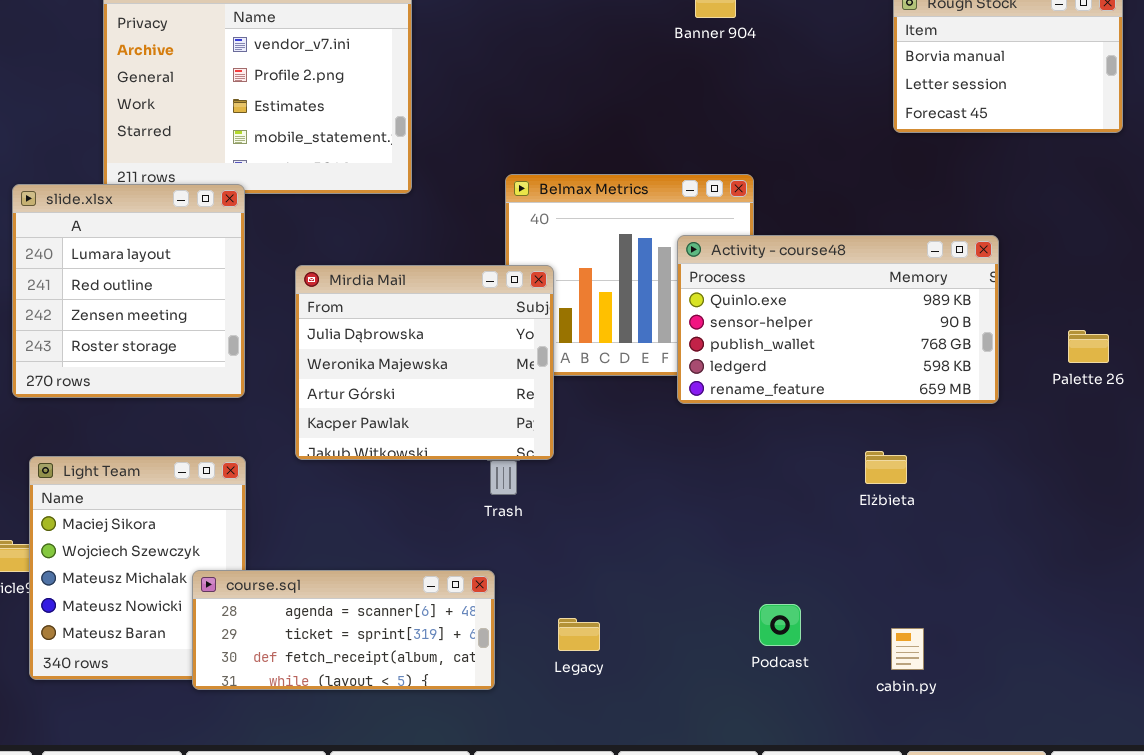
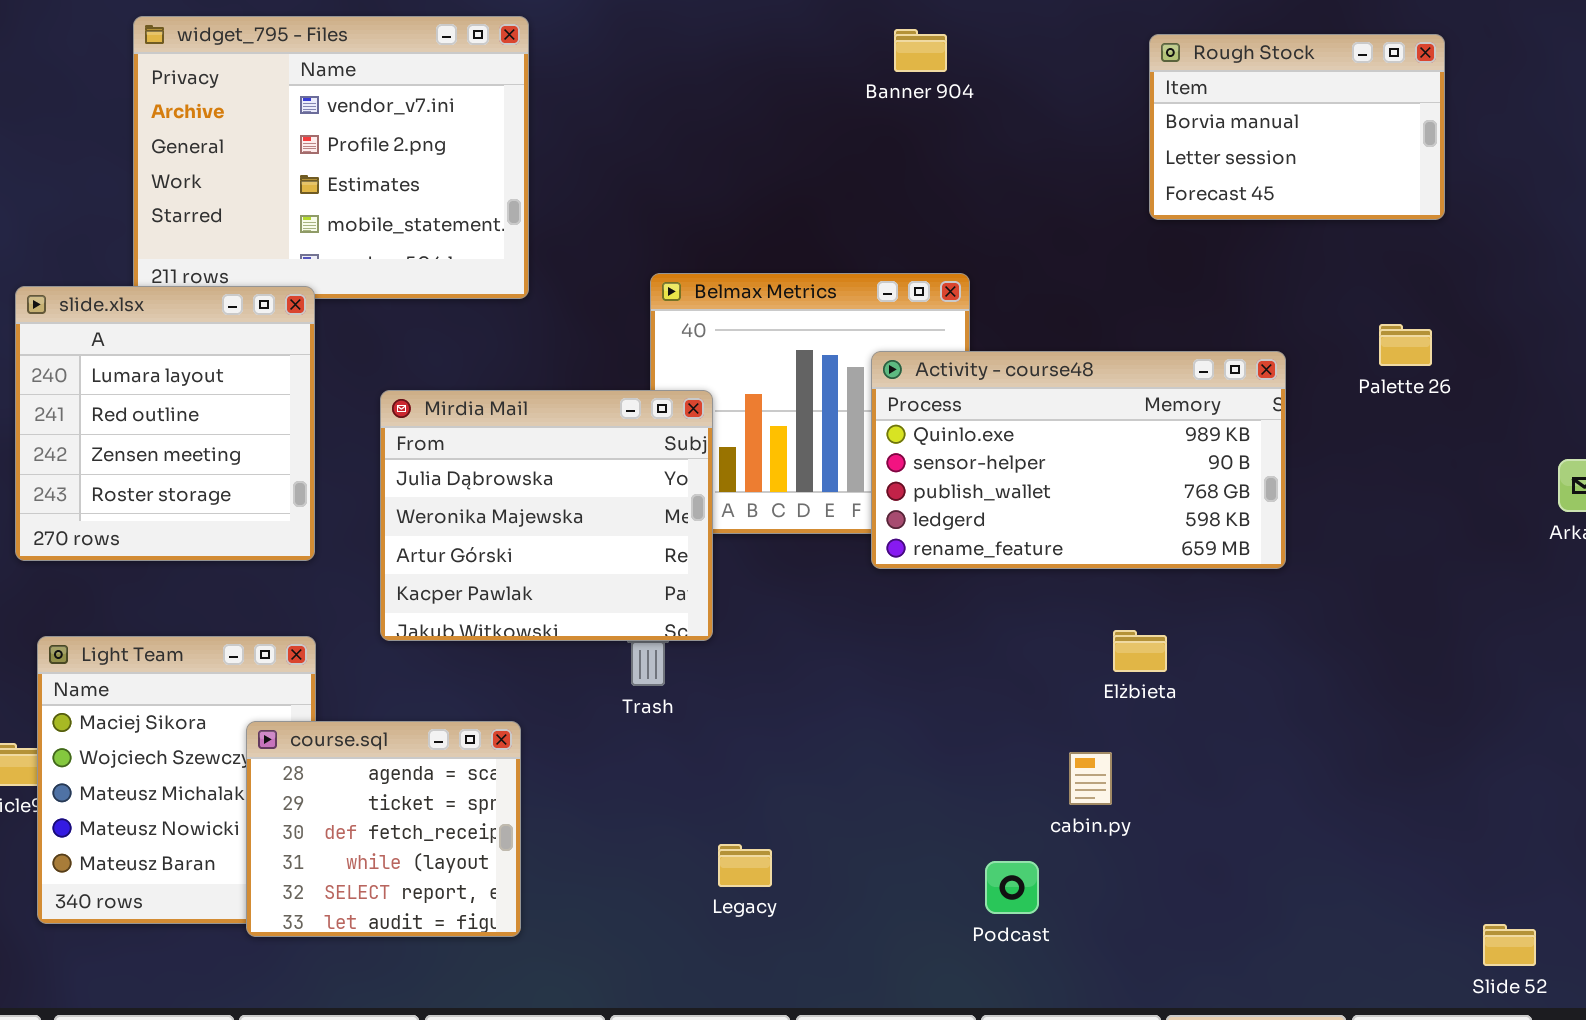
Palette 26: [1068,330,1109,363] -> [1379,324,1432,366], moved
course.sql: [192,570,495,690] -> [246,721,521,937], resized
Podcast: [759,604,801,646] -> [985,861,1039,914], moved
cabin.py: [891,628,924,670] -> [1069,752,1112,805], moved

